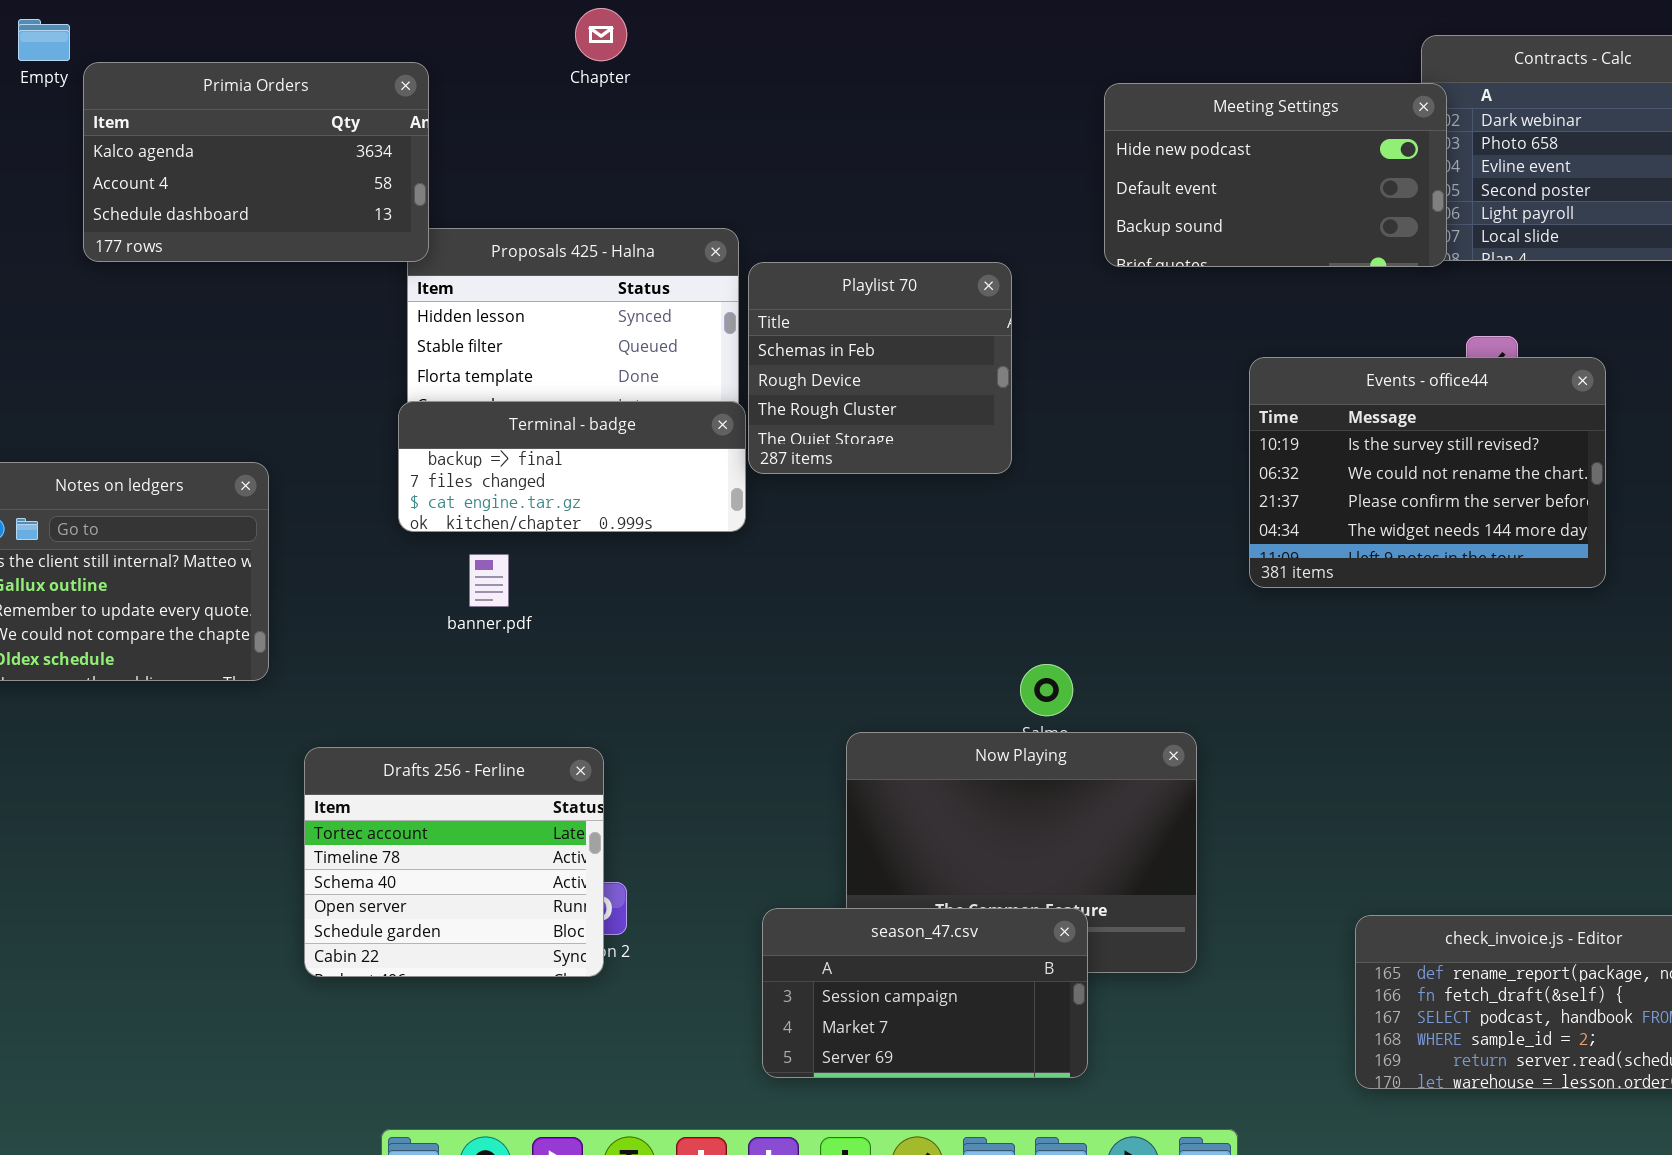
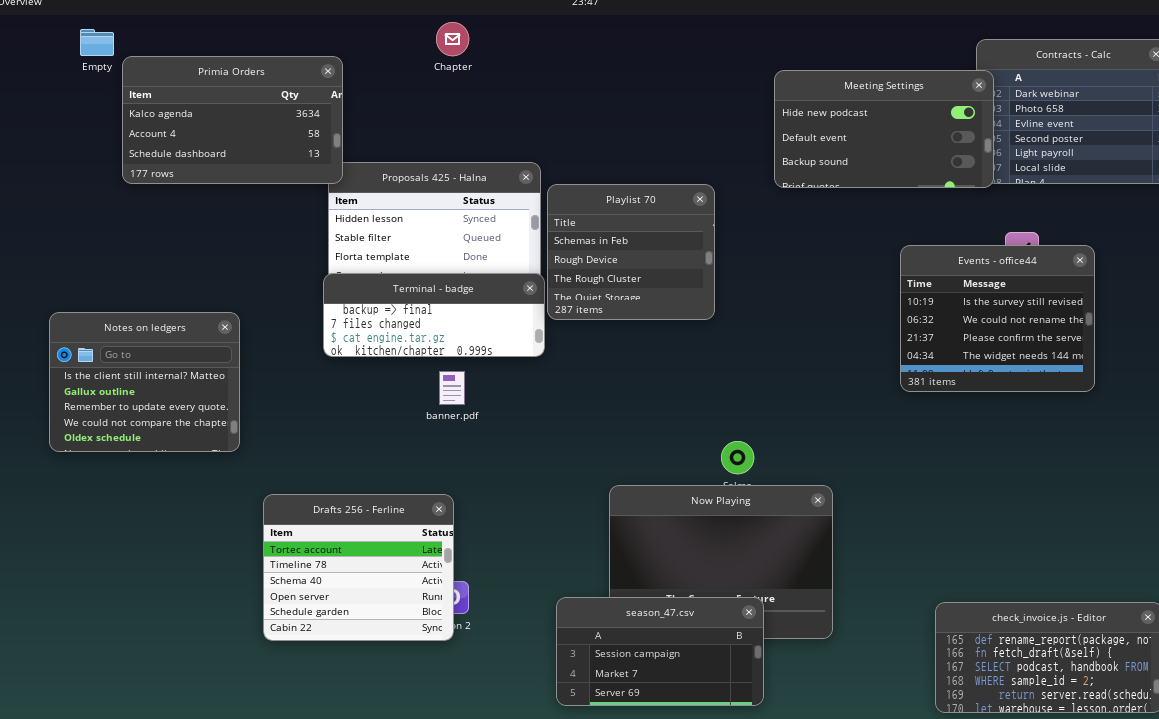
Events - office44: [1249,357,1606,588] -> [900,245,1095,392], resized
banner.pdf: [469,554,509,607] -> [439,371,465,405], moved

